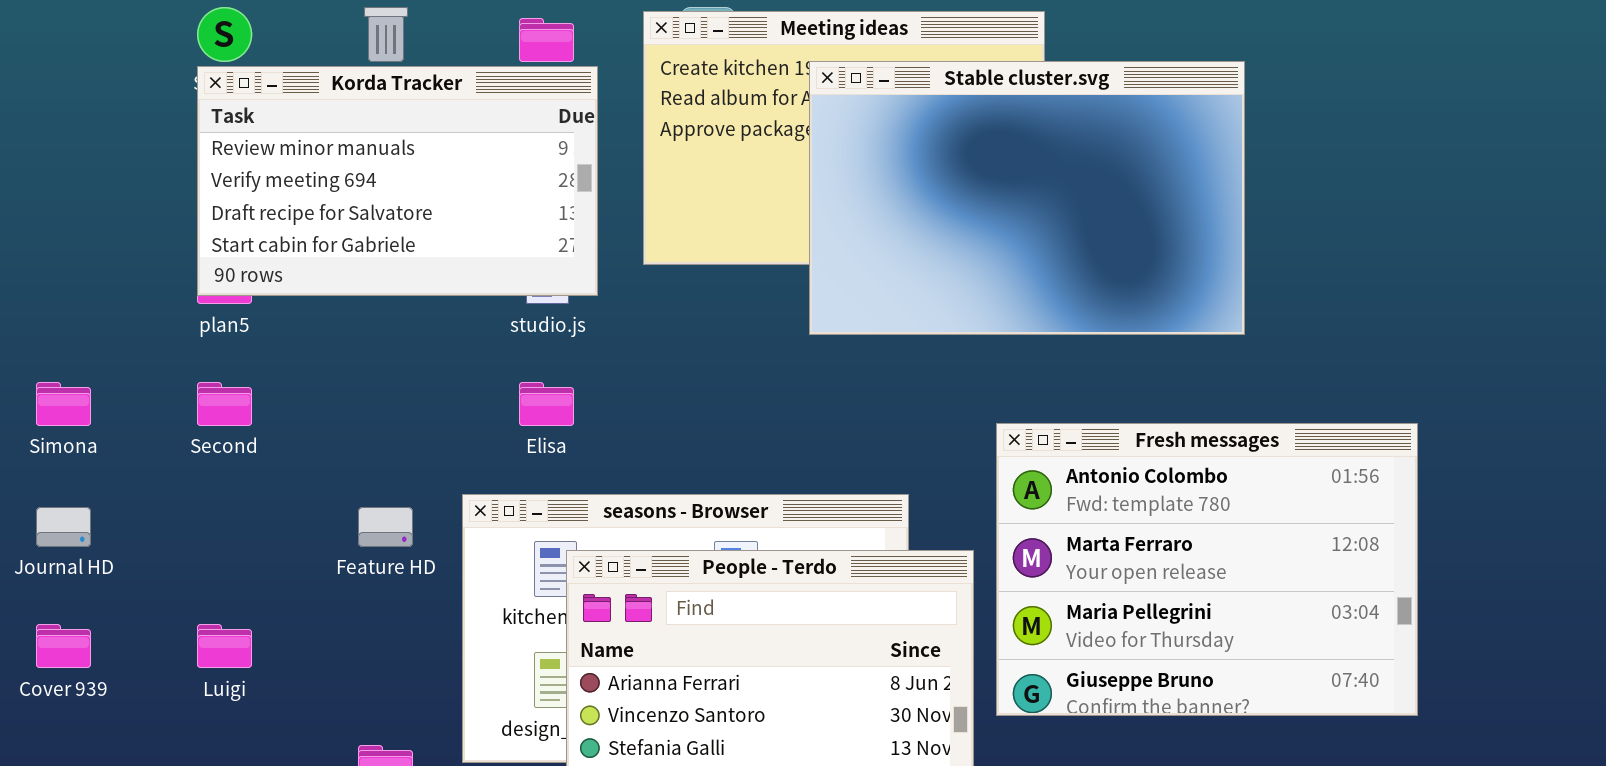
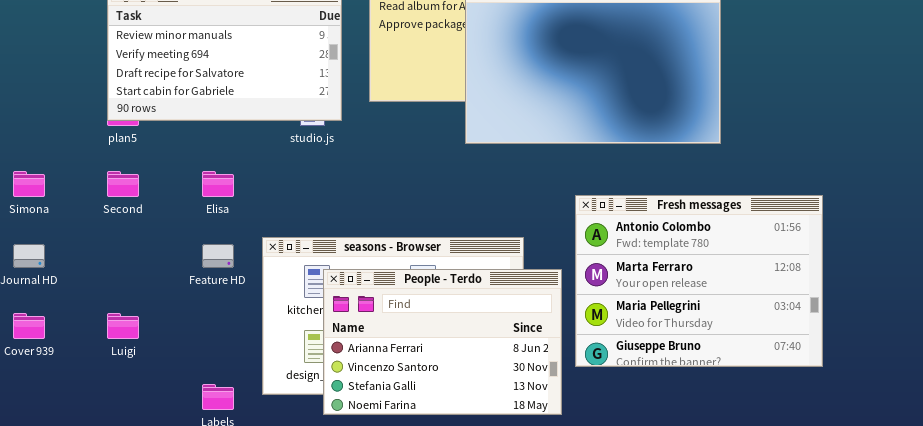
Elisa: [519,382,574,426] -> [202,171,234,197], moved

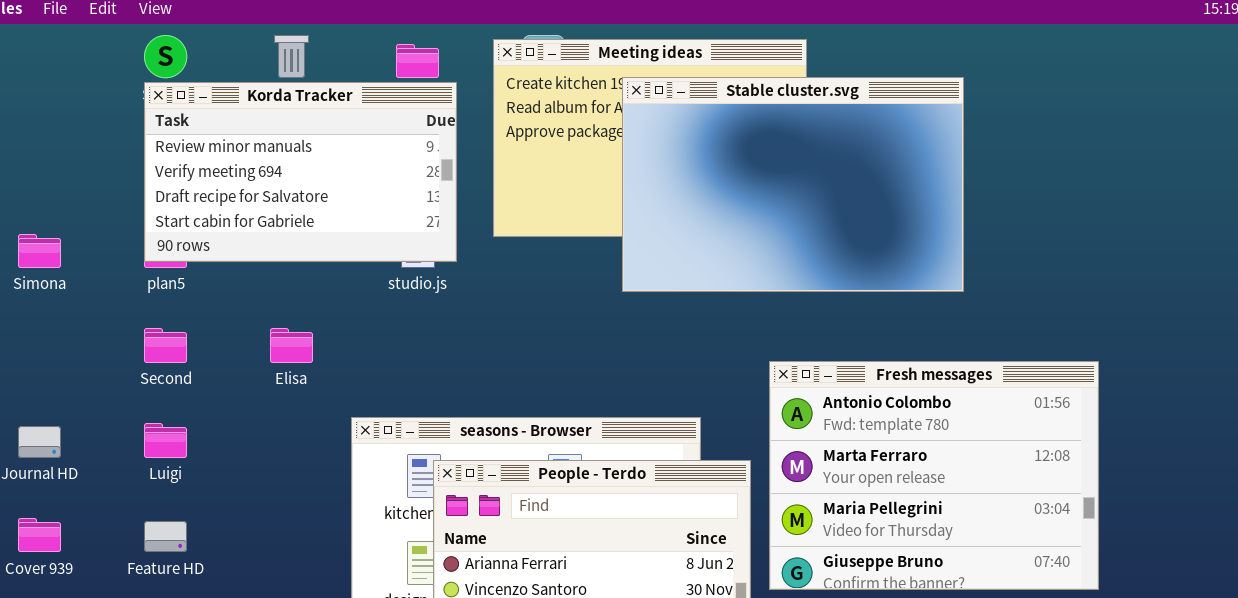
Simona: [13,171,45,197] -> [18,234,61,268], moved
Feature HD: [202,244,234,268] -> [144,521,187,552], moved
Luigi: [107,313,139,339] -> [144,423,187,458], moved

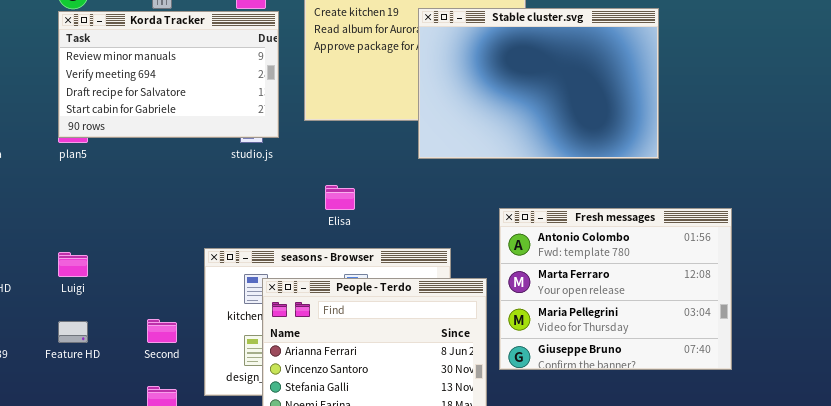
Stable cluster.svg: [622,77,964,292] -> [418,8,659,159], moved
Second: [144,328,187,363] -> [147,319,177,343], moved
Elisa: [270,328,313,363] -> [325,185,355,210], moved

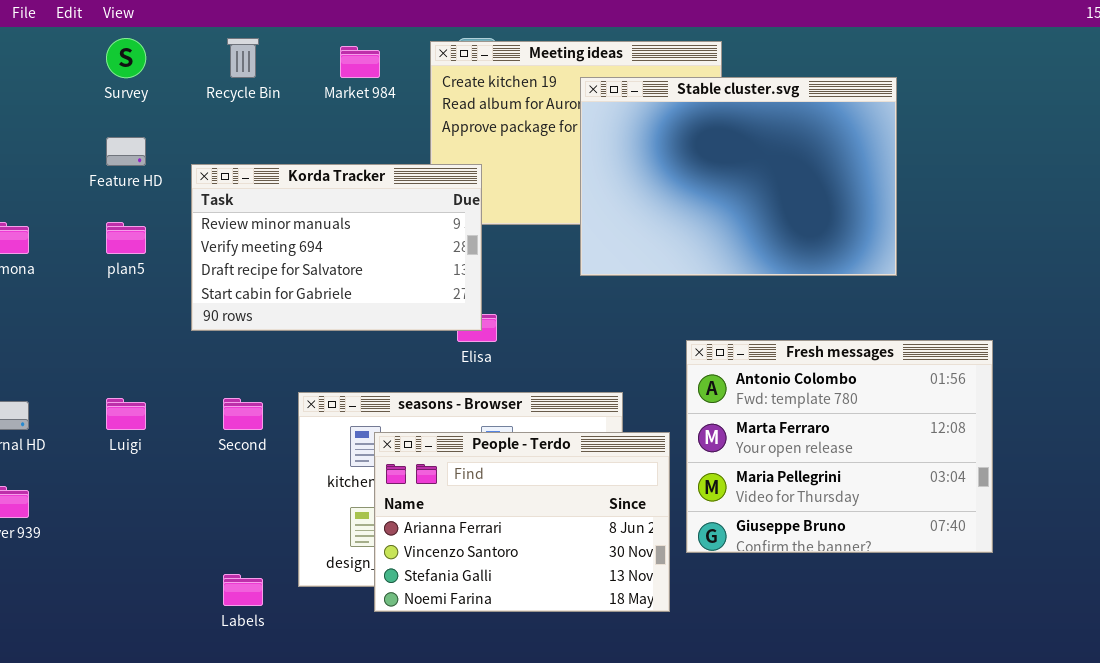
Korda Tracker: [58,11,279,138] -> [191,164,482,331], moved
Second: [147,319,177,343] -> [223,398,263,430], moved
Feature HD: [58,321,88,343] -> [106,137,146,166], moved

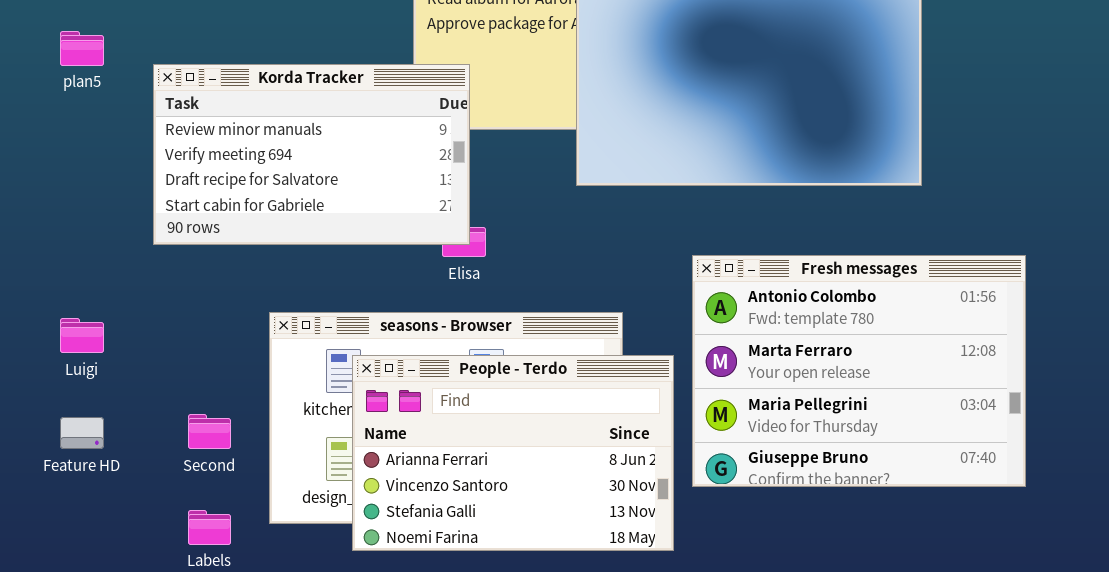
Feature HD: [106,137,146,166] -> [60,417,104,449], moved
plan5: [106,222,146,254] -> [60,31,104,66], moved
Second: [223,398,263,430] -> [188,414,231,449], moved

